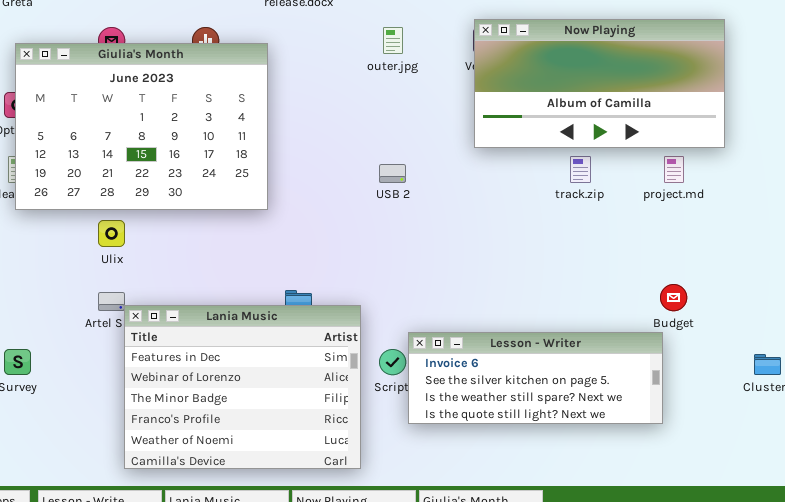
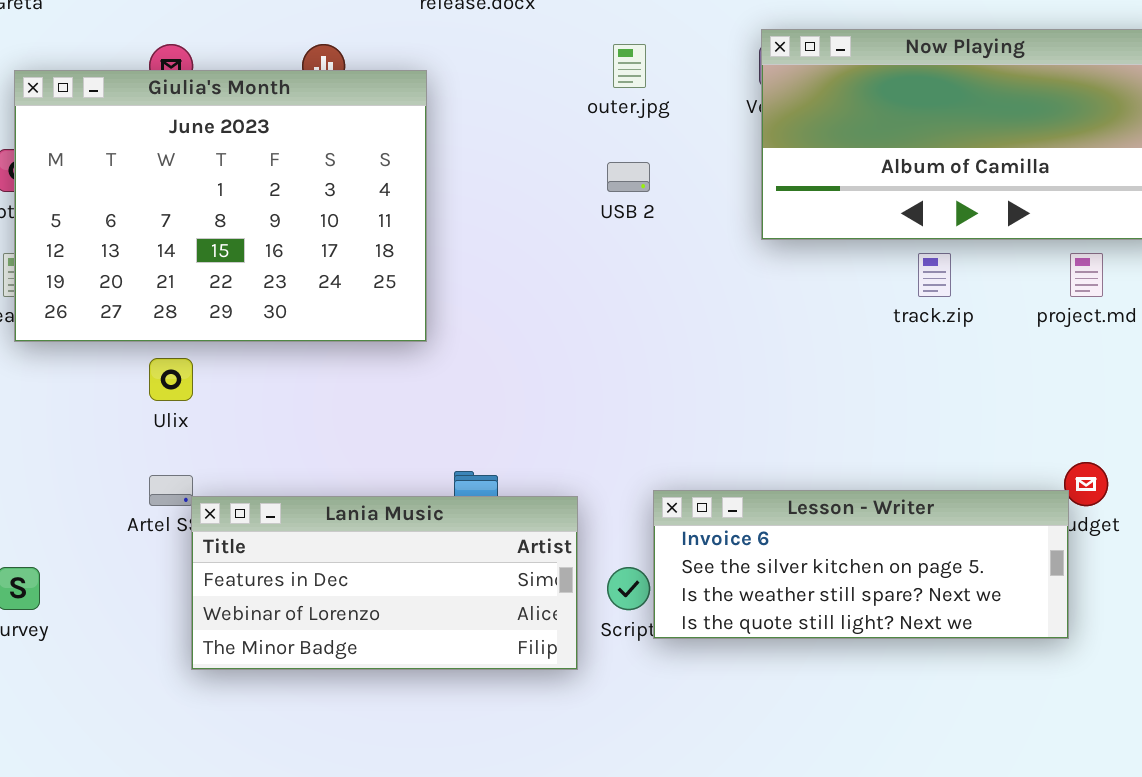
USB 2: [379,164,406,183] -> [607,162,650,192], moved
Lania Music: [124,305,361,469] -> [191,496,578,670], resized
Lesson - Writer: [408,332,663,424] -> [653,490,1069,639], moved

